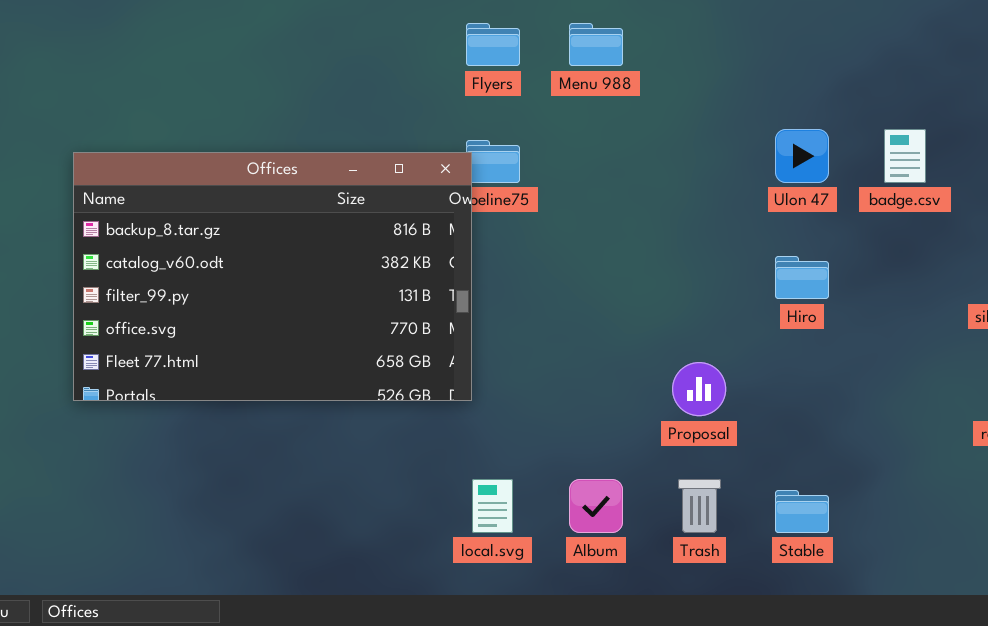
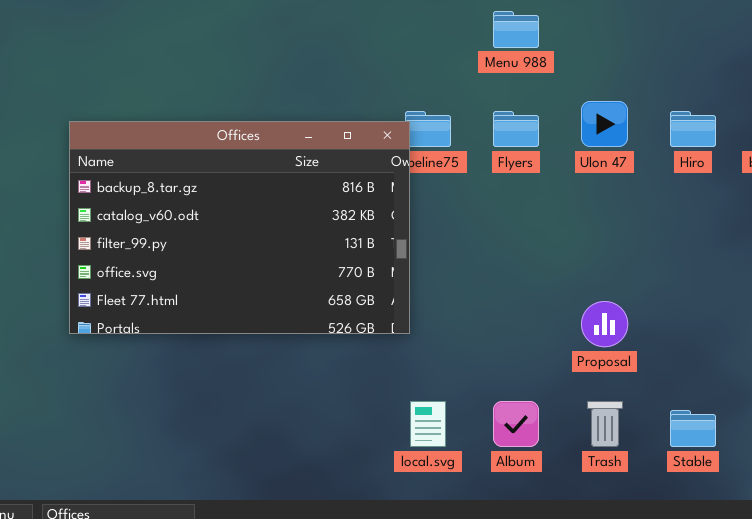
Flyers: [466,23,520,66] -> [493,111,539,147], moved
Ulon 47: [775,129,829,183] -> [581,101,628,147], moved
Hiro: [775,256,829,299] -> [670,111,716,147], moved

